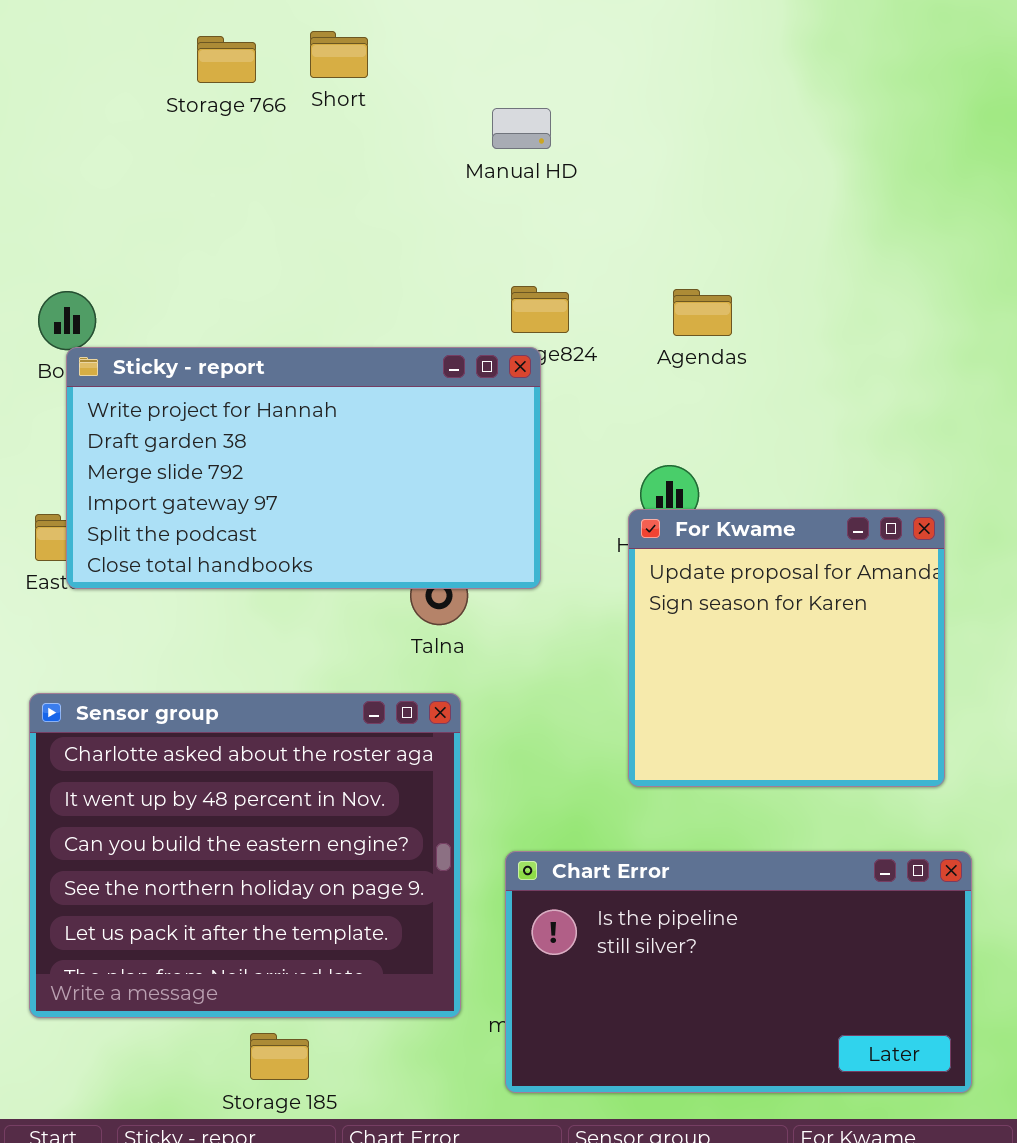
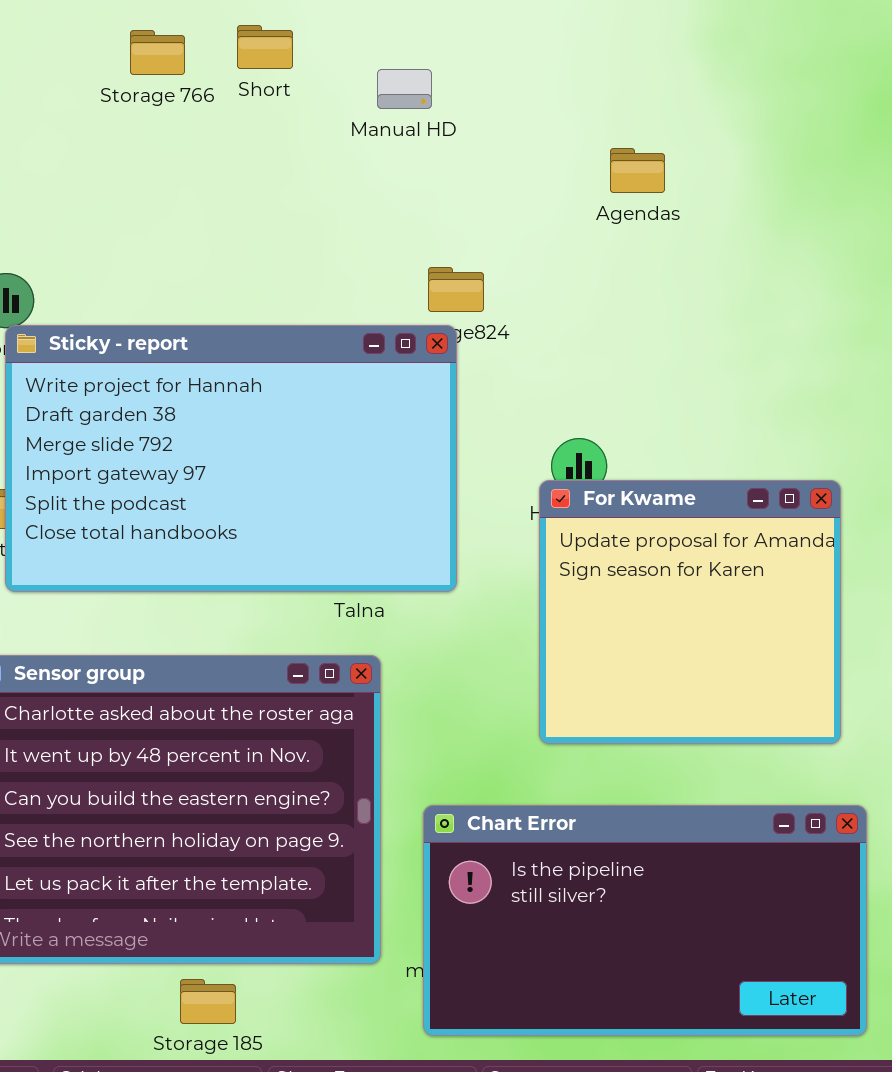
Manual HD: [492,108,551,149] -> [377,69,432,109], moved
Agendas: [673,289,732,336] -> [610,148,665,193], moved
Sticky - report: [66,347,541,589] -> [5,325,457,592], resized

